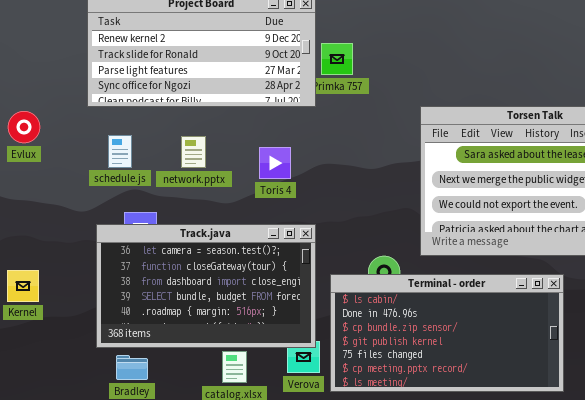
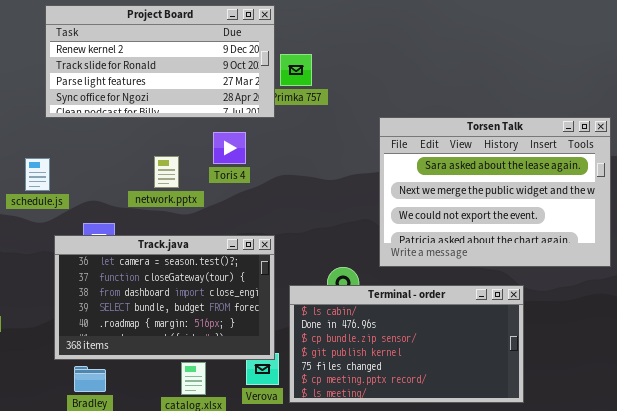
schedule.js: [108,135,132,168] -> [25,158,50,191], moved
network.pptx: [181,136,206,168] -> [154,156,179,188], moved
Toris 4: [259,147,291,179] -> [213,132,246,164], moved

